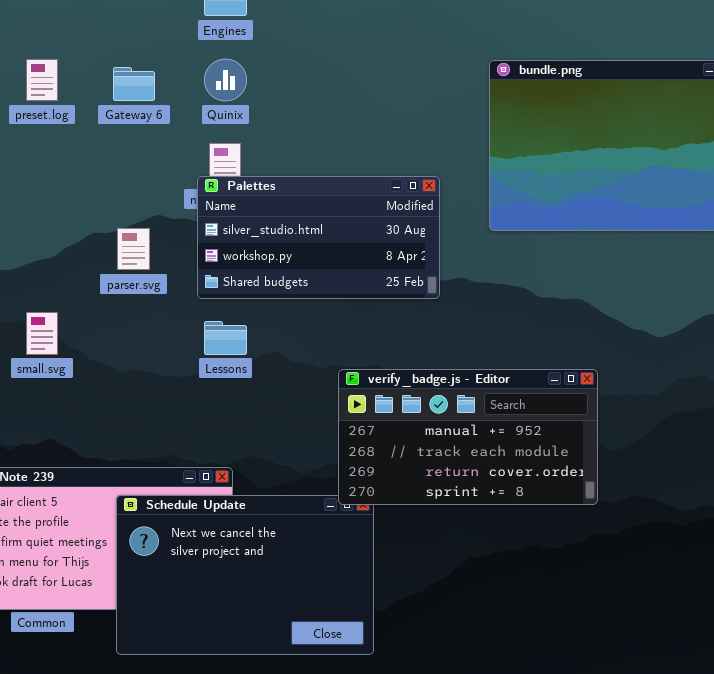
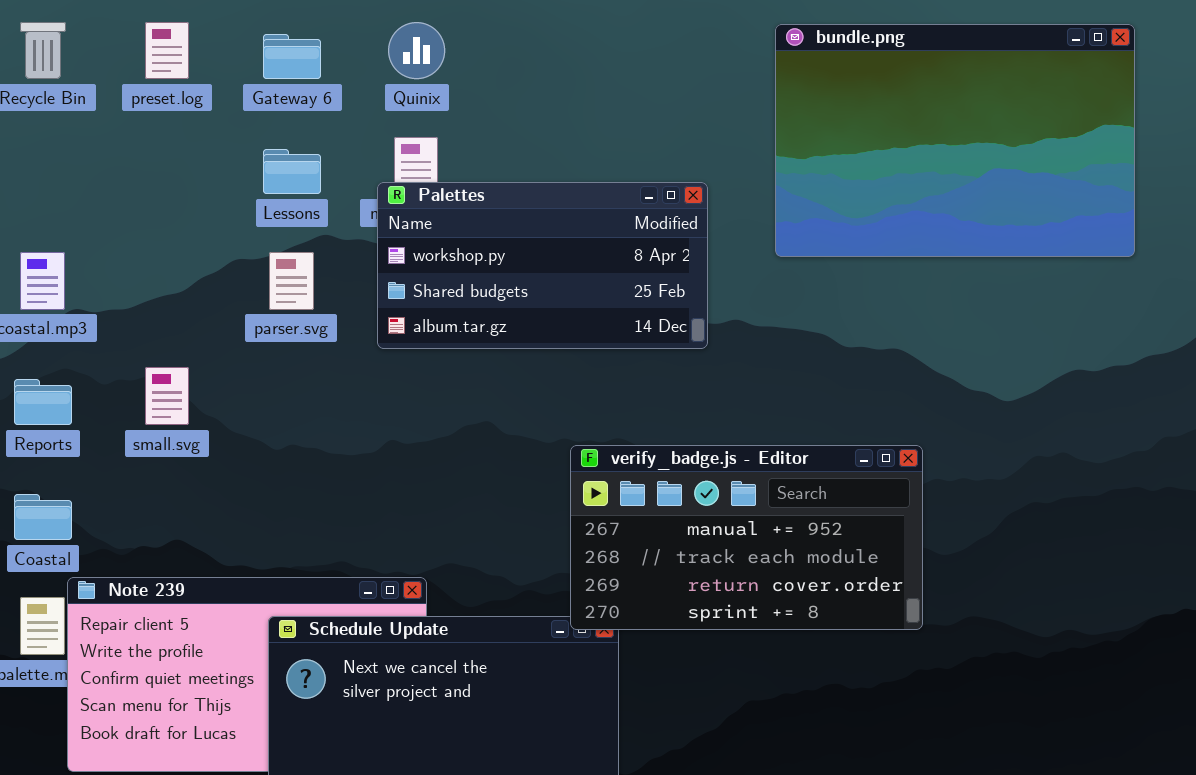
Palettes: [197,176,440,299] -> [377,182,708,349], scrolled down 1 row
Lessons: [204,321,247,355] -> [263,149,321,194], moved

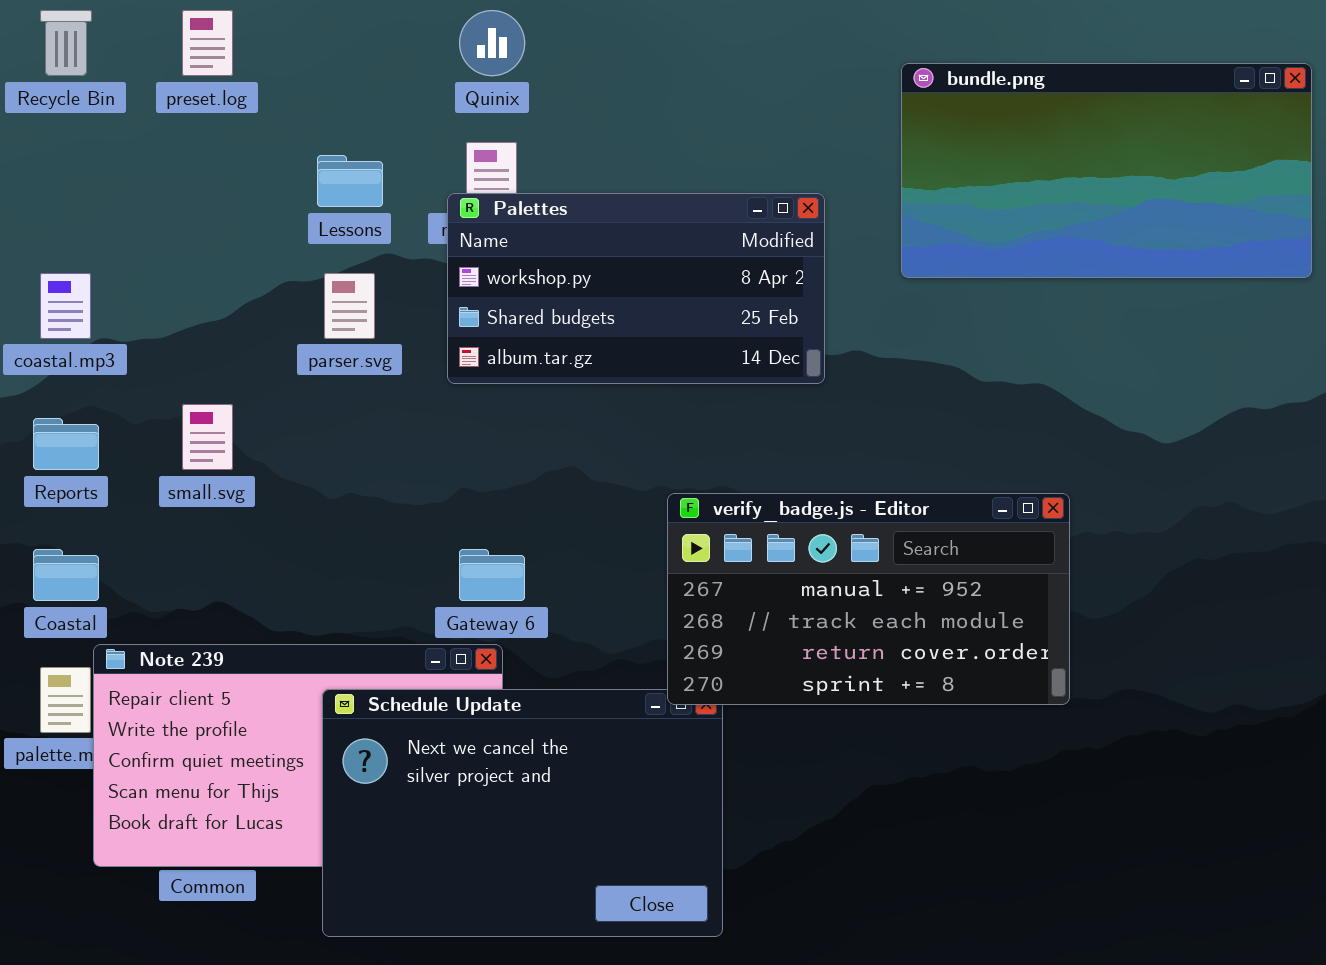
bundle.png: [775,24,1135,257] -> [901,63,1312,278], resized
Gateway 6: [263,34,321,79] -> [459,549,525,601], moved

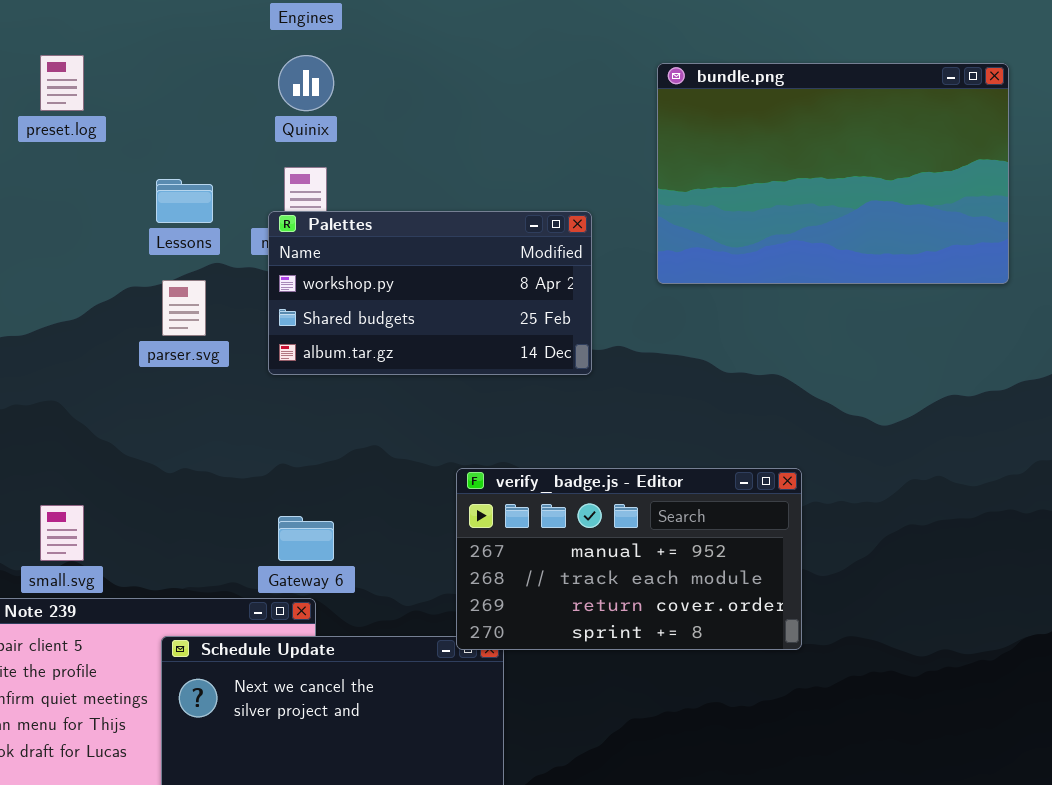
bundle.png: [901,63,1312,278] -> [657,63,1009,284], resized
small.svg: [182,404,233,470] -> [40,505,84,561], moved

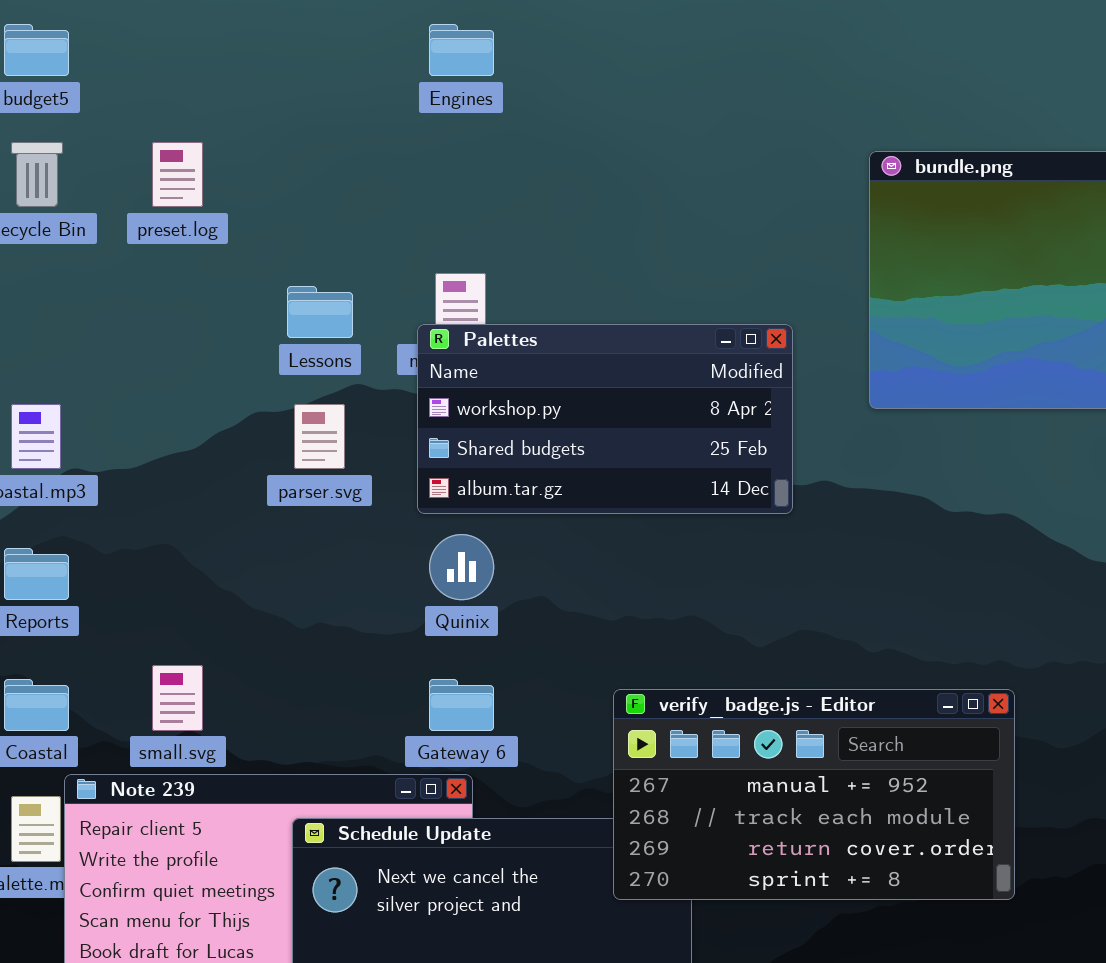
Quinix: [278,55,334,111] -> [429,534,494,600], moved
verify_badge.js - Editor: [456,468,802,650] -> [613,689,1015,900], moved

